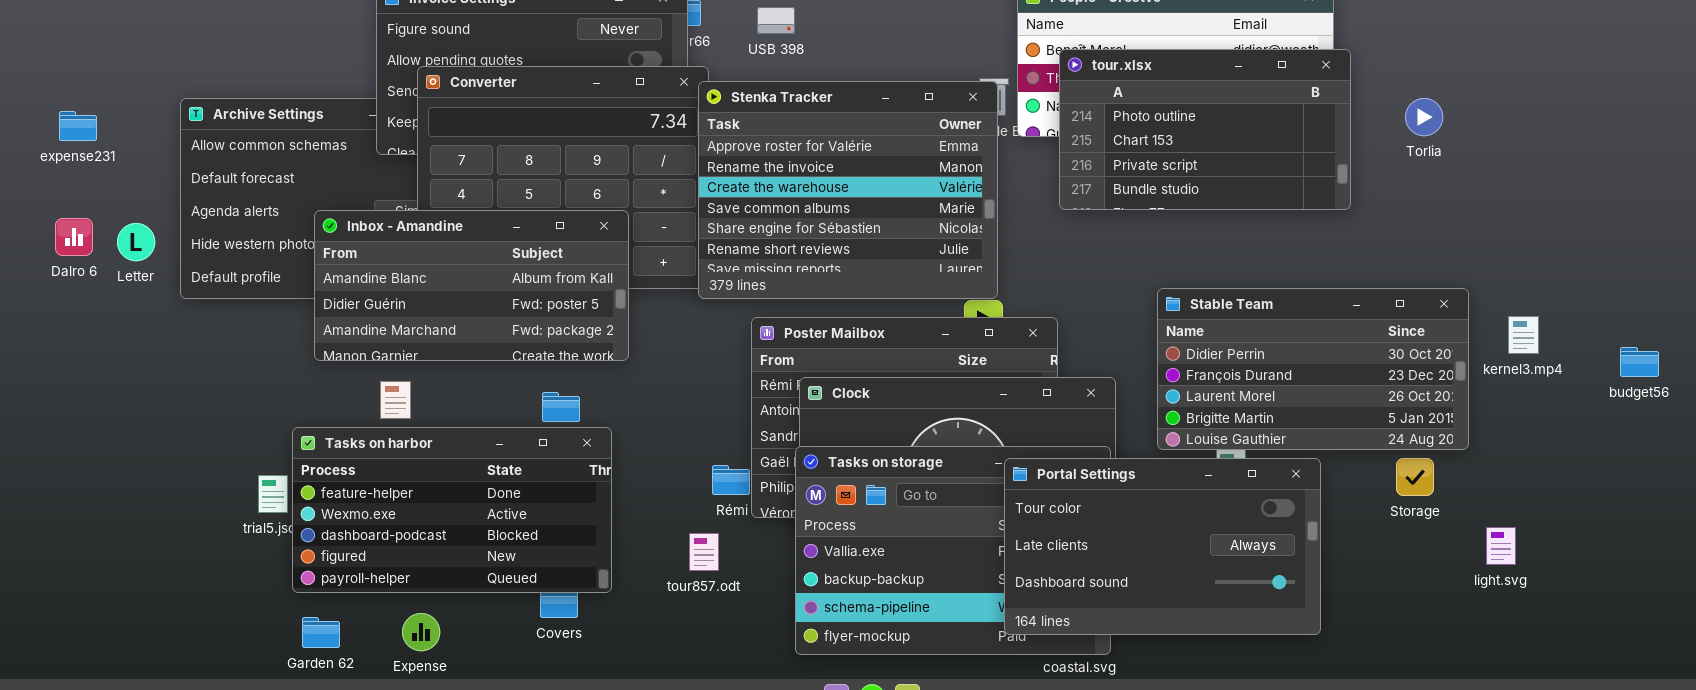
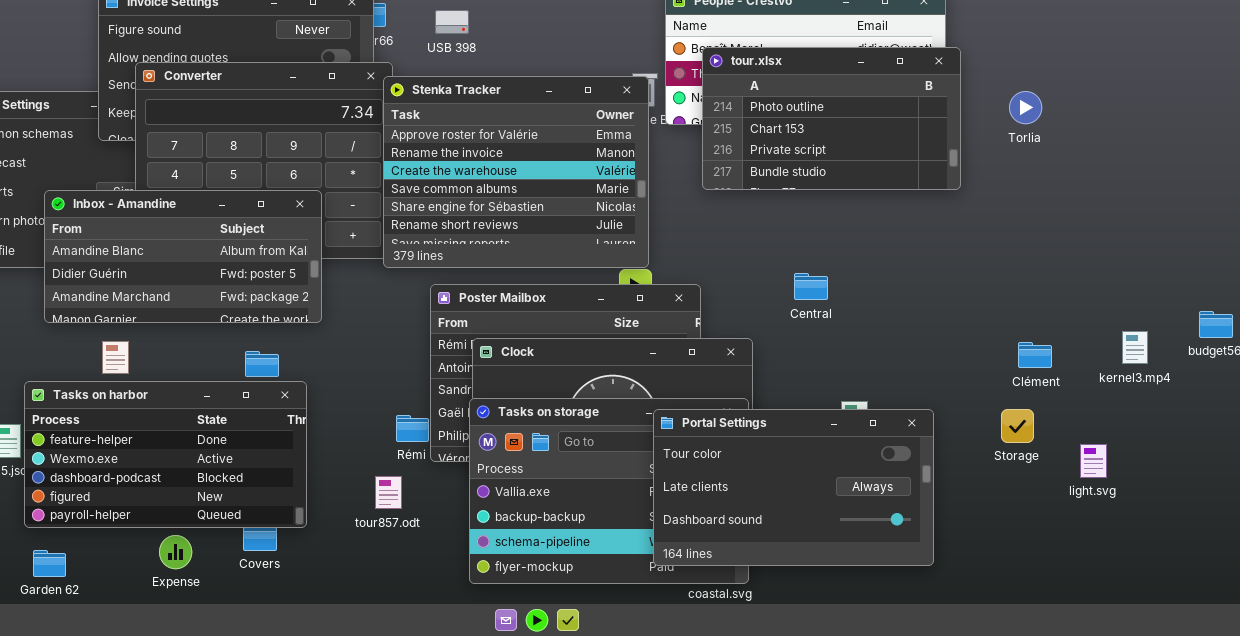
Stable Team: [1157,288,1469,450] -> none, closed
kernel3.mp4: [1508,316,1539,354] -> [1122,331,1148,364], moved
light.svg: [1486,527,1516,565] -> [1080,444,1107,478], moved
Expense: [402,613,440,651] -> [159,535,192,569], moved

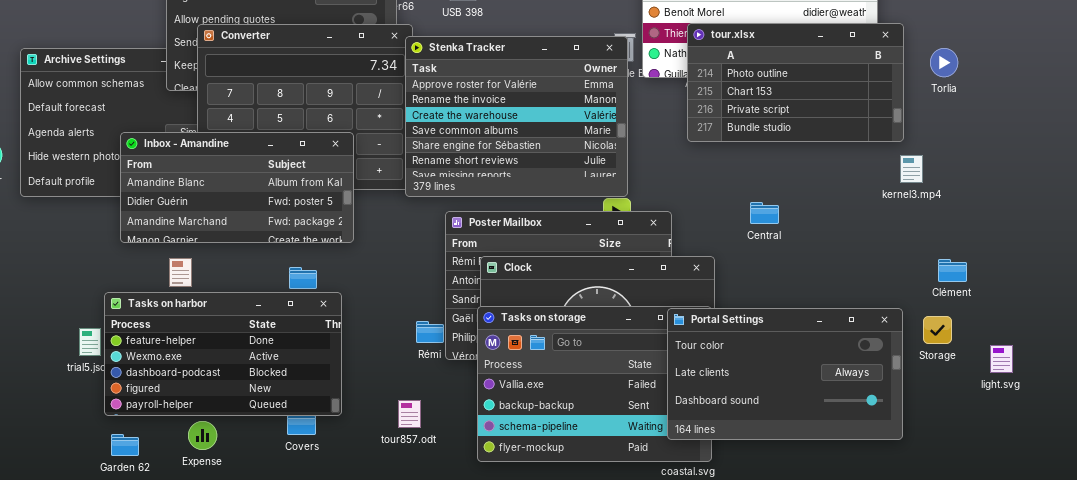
tour.xlsx: [702,47,961,190] -> [687,23,904,142], moved
kernel3.mp4: [1122,331,1148,364] -> [900,155,923,183], moved
Portal Settings: [653,409,934,566] -> [667,308,903,440], moved
tour857.odt: [375,476,402,509] -> [398,400,421,428], moved
Expense: [159,535,192,569] -> [188,421,217,450], moved

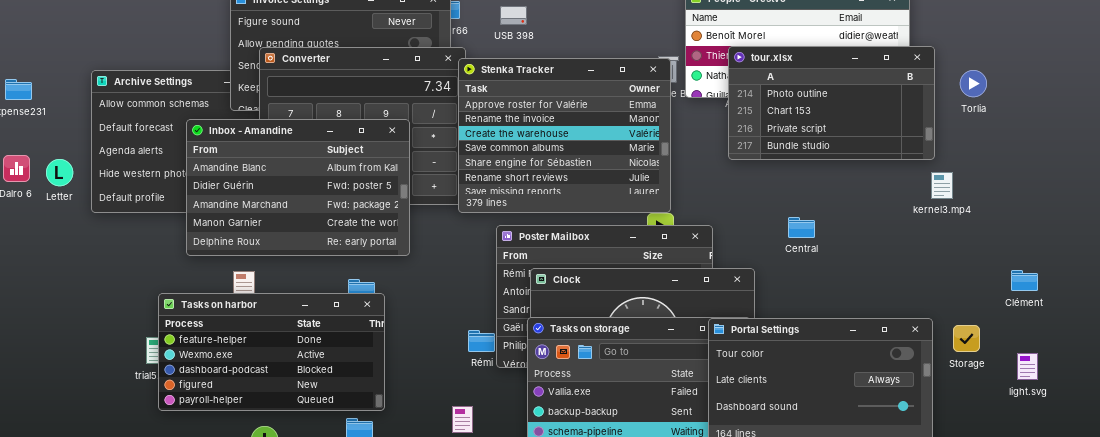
Inbox - Amandine: [120,132,354,243] -> [186,119,410,256], resized
Clément: [938,259,967,282] -> [1011,270,1038,291], moved
Tasks on harbor: [104,292,342,416] -> [158,293,385,411], moved

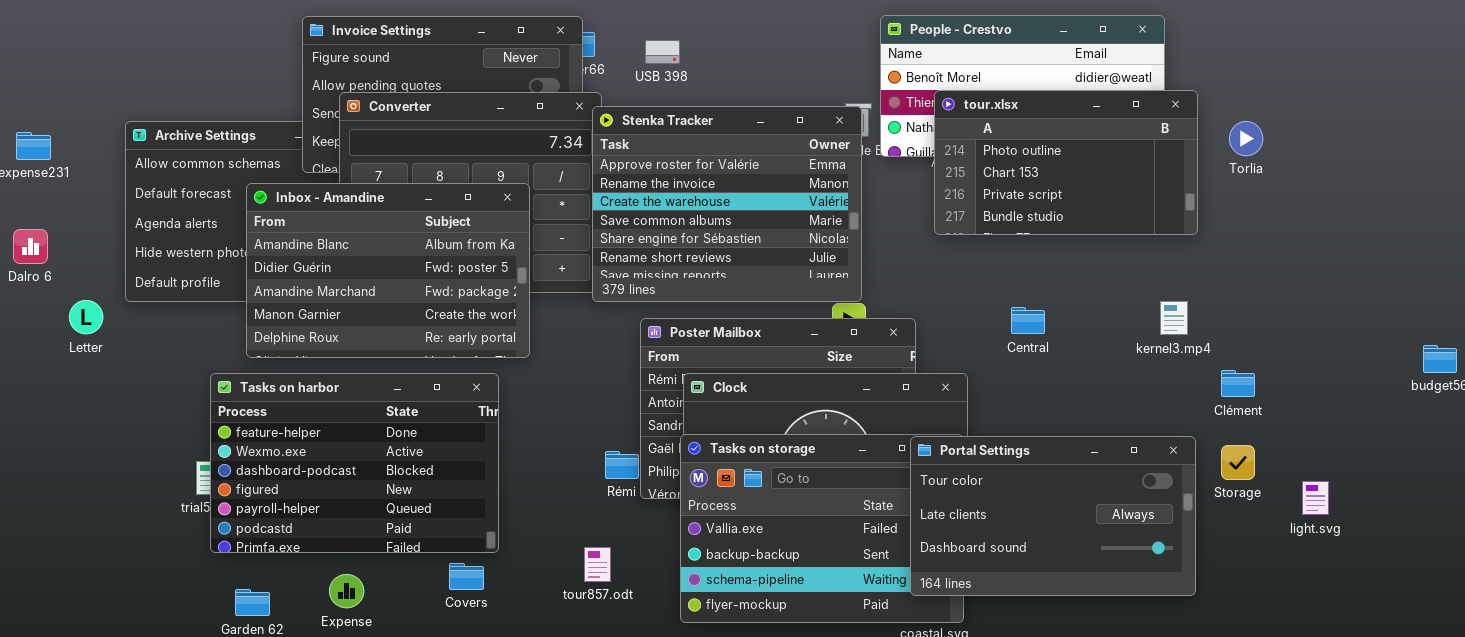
Letter: [46,159,73,186] -> [69,300,103,334], moved
kernel3.mp4: [931,172,953,199] -> [1160,301,1188,335], moved
Clément: [1011,270,1038,291] -> [1221,370,1255,397], moved
Tasks on harbor: [158,293,385,411] -> [210,373,499,553], resized

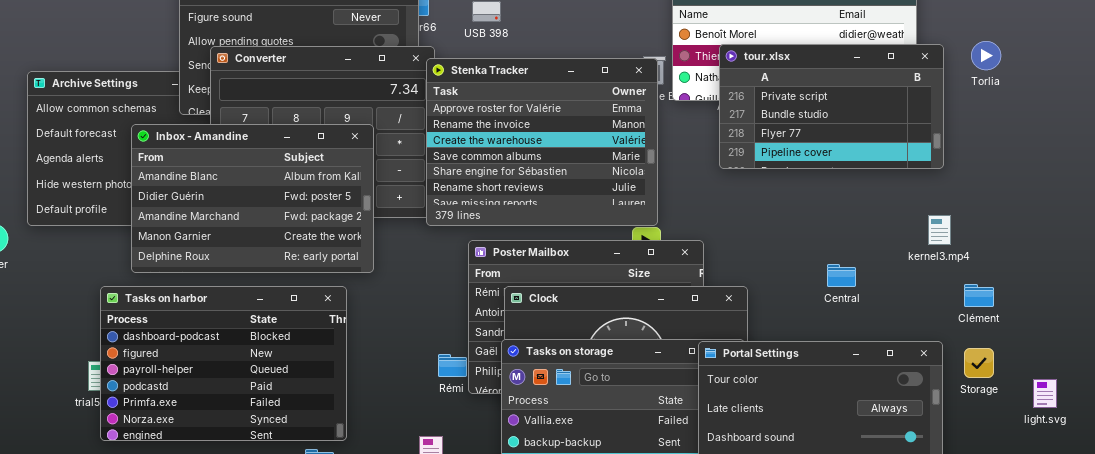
tour.xlsx: [934,90,1198,235] -> [719,44,944,169], scrolled down 2 rows
Torlia: [1229,121,1263,156] -> [971,41,1001,70], moved
kernel3.mp4: [1160,301,1188,335] -> [928,215,951,245], moved
Central: [1011,307,1045,334] -> [827,264,856,287], moved
Tasks on harbor: [210,373,499,553] -> [100,286,347,441], scrolled down 2 rows

